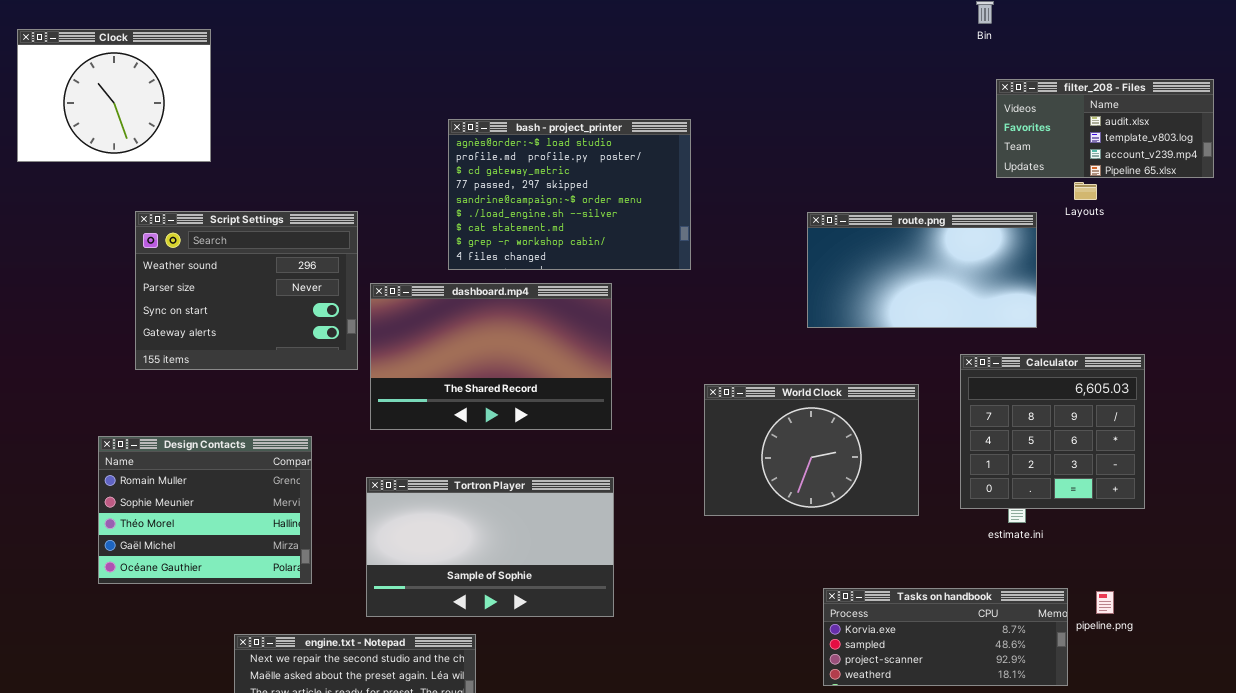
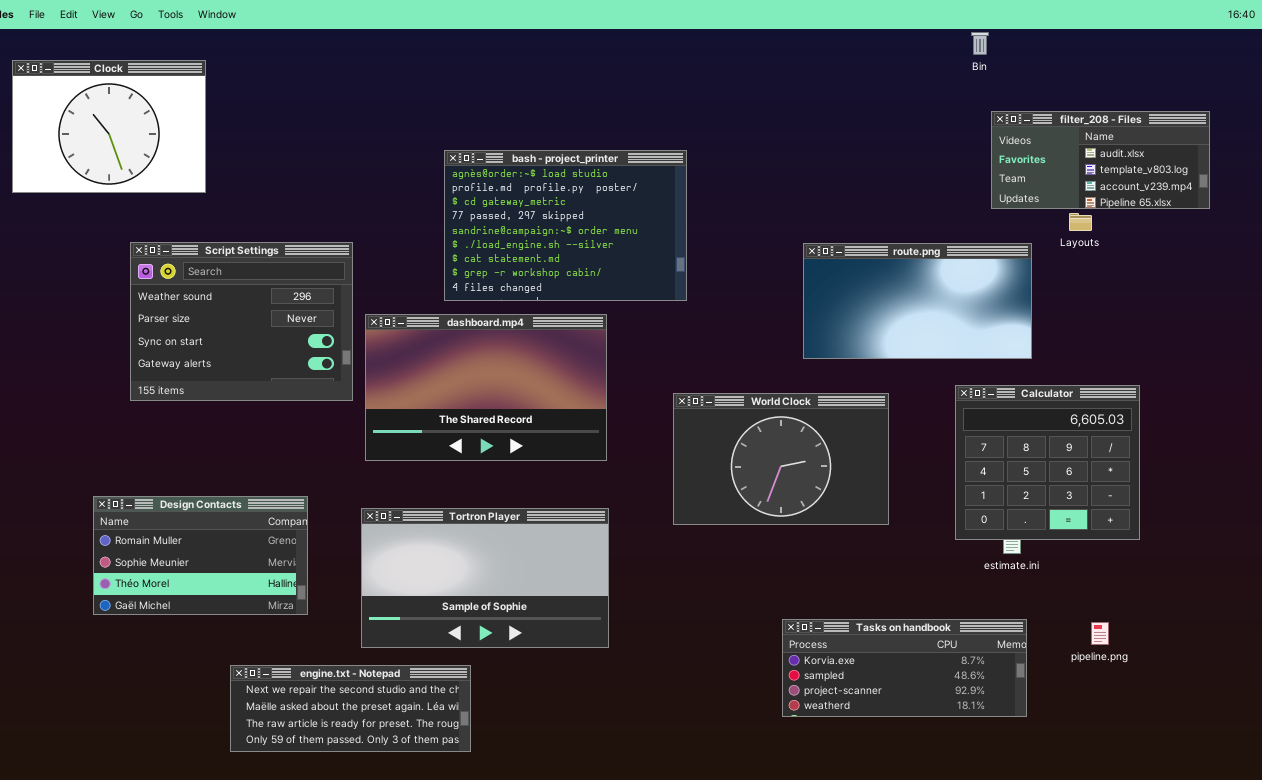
World Clock: [704,384,919,516] -> [673,393,889,525], moved
Design Contacts: [98,436,312,584] -> [93,496,308,615], resized
Tasks on handbook: [823,588,1068,686] -> [782,619,1027,717], moved

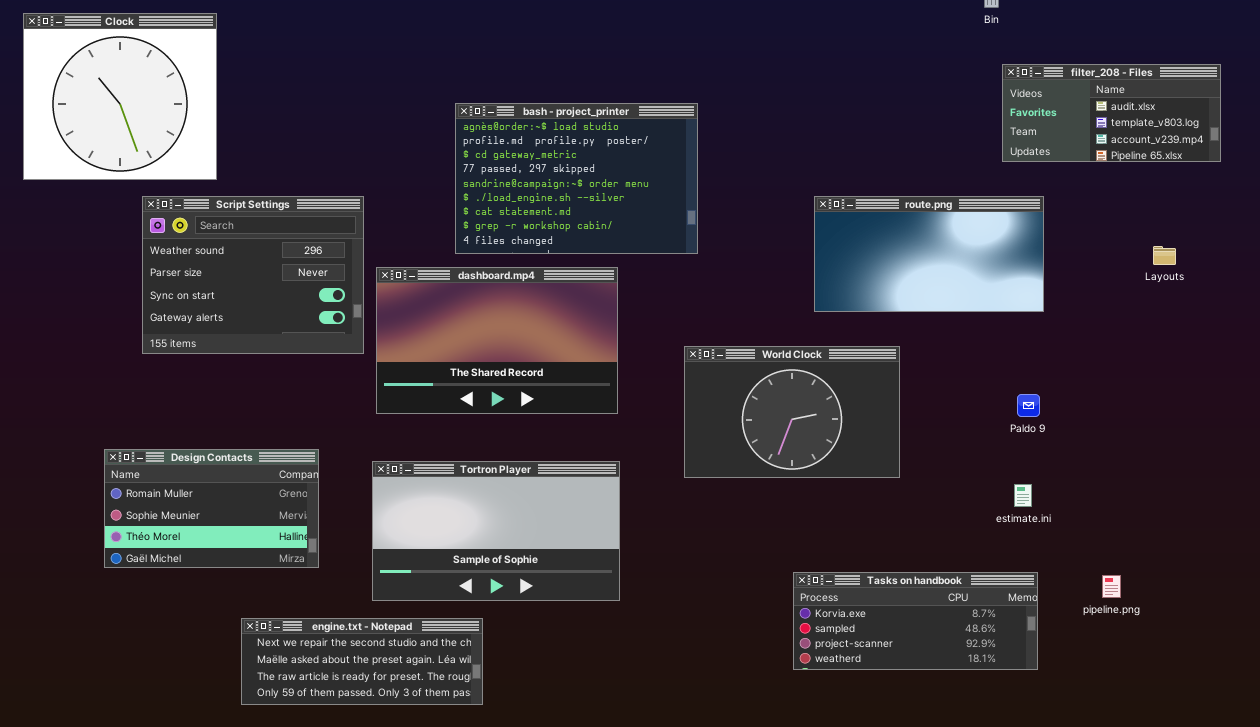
Clock: [12,60,206,193] -> [23,13,217,180], resized
Layouts: [1069,213,1092,231] -> [1153,246,1176,265], moved
Calculator: [955,385,1140,540] -> none, closed

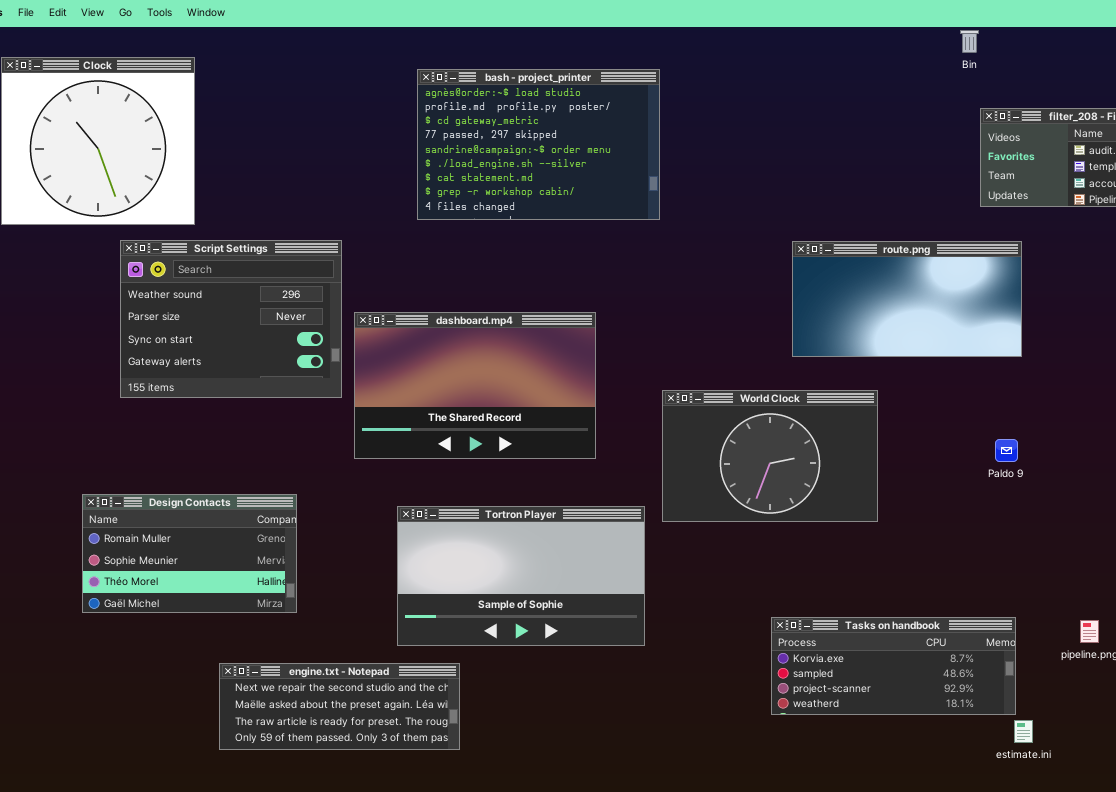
bash - project_printer: [455,103,698,254] -> [417,69,660,220], moved
Tortron Player: [372,461,620,601] -> [397,506,645,646], moved
estimate.ini: [1014,484,1032,507] -> [1014,720,1033,743], moved

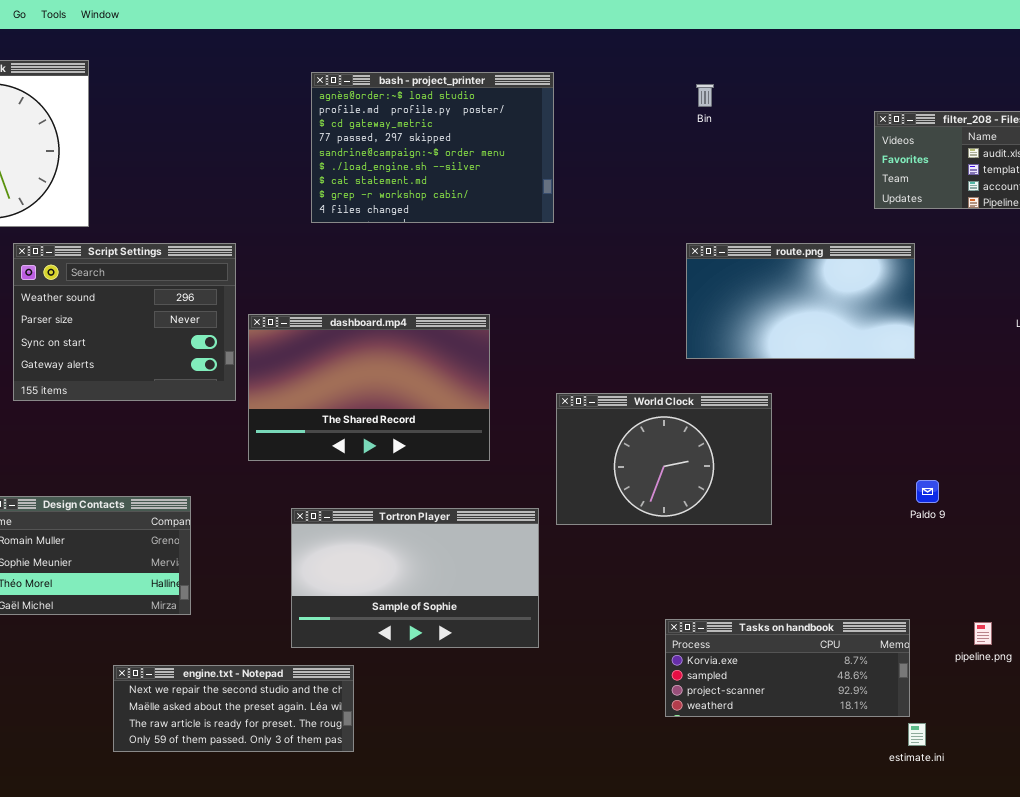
Bin: [960,30,979,53] -> [696,84,714,107], moved
Paldo 9: [995,439,1018,462] -> [916,480,939,503], moved

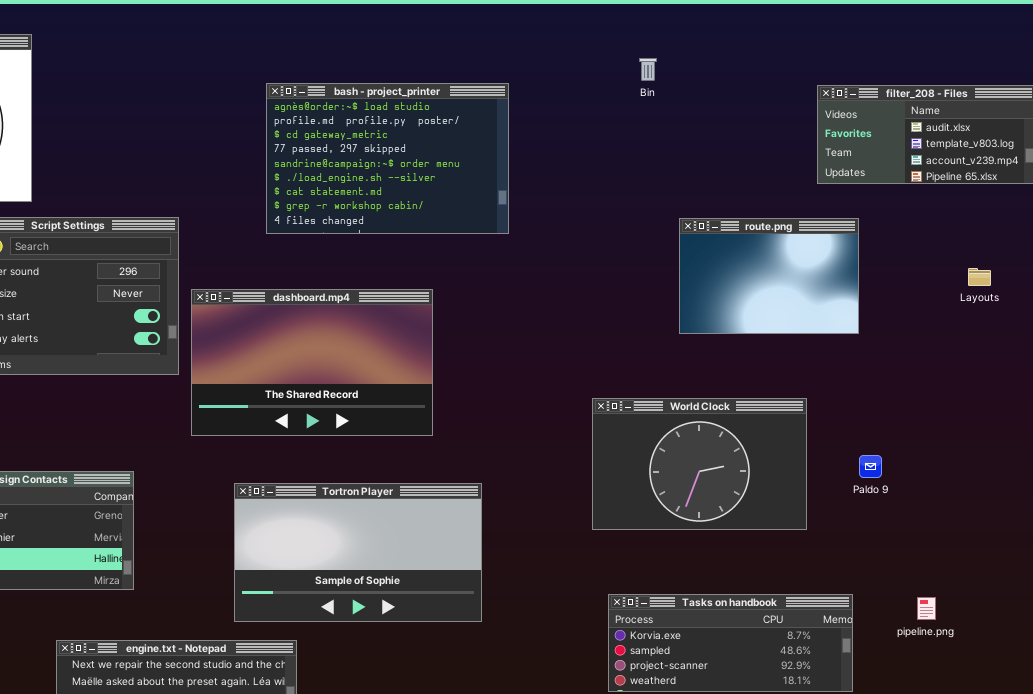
bash - project_printer: [311,72,554,223] -> [266,83,509,234], moved
route.png: [686,243,915,359] -> [679,218,859,334], resized
World Clock: [556,393,772,525] -> [592,398,807,530], moved

